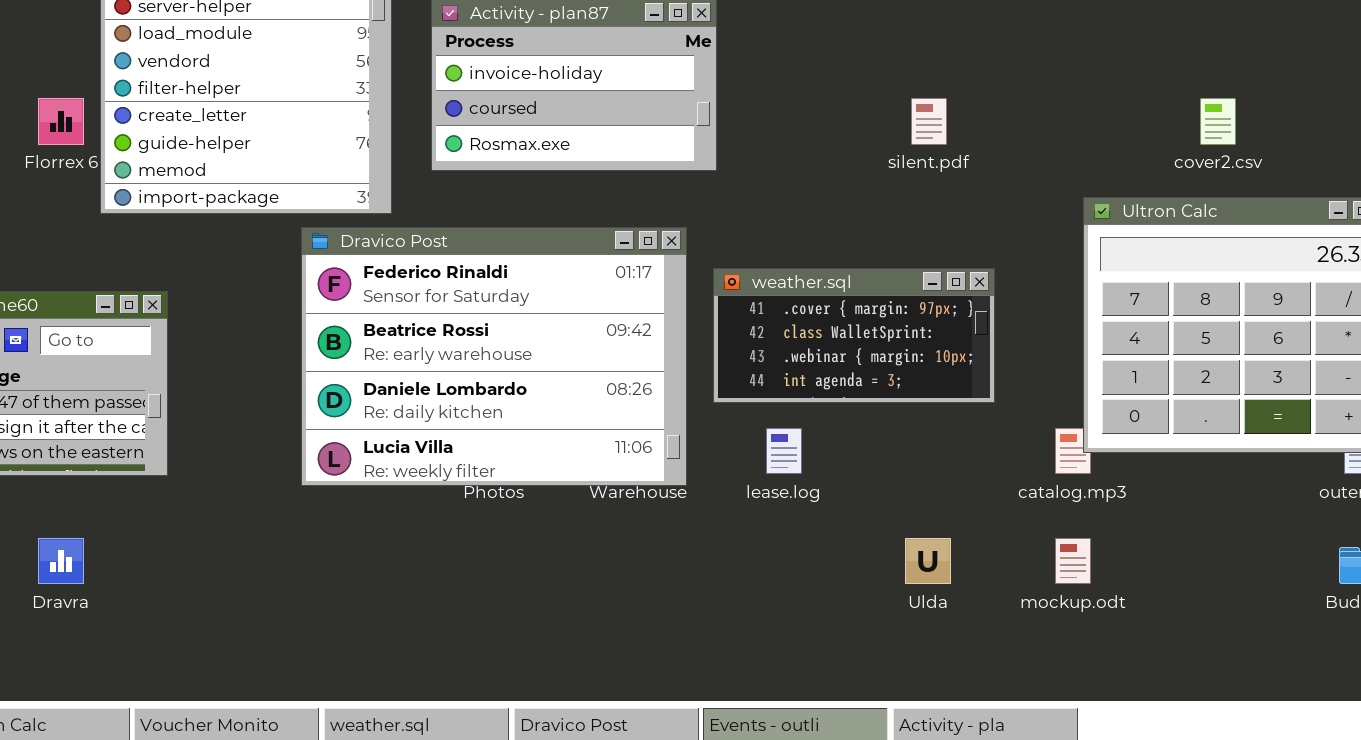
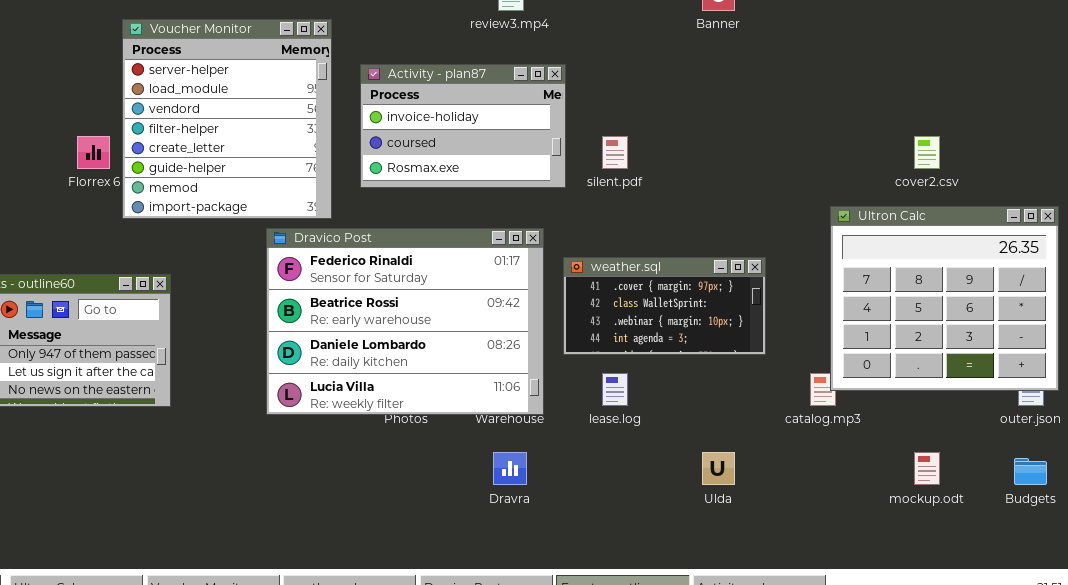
silent.pdf: [911,98,947,145] -> [602,136,628,169], moved
Dravra: [38,538,84,584] -> [493,452,527,485], moved
mockup.odt: [1055,538,1091,584] -> [914,452,940,485], moved

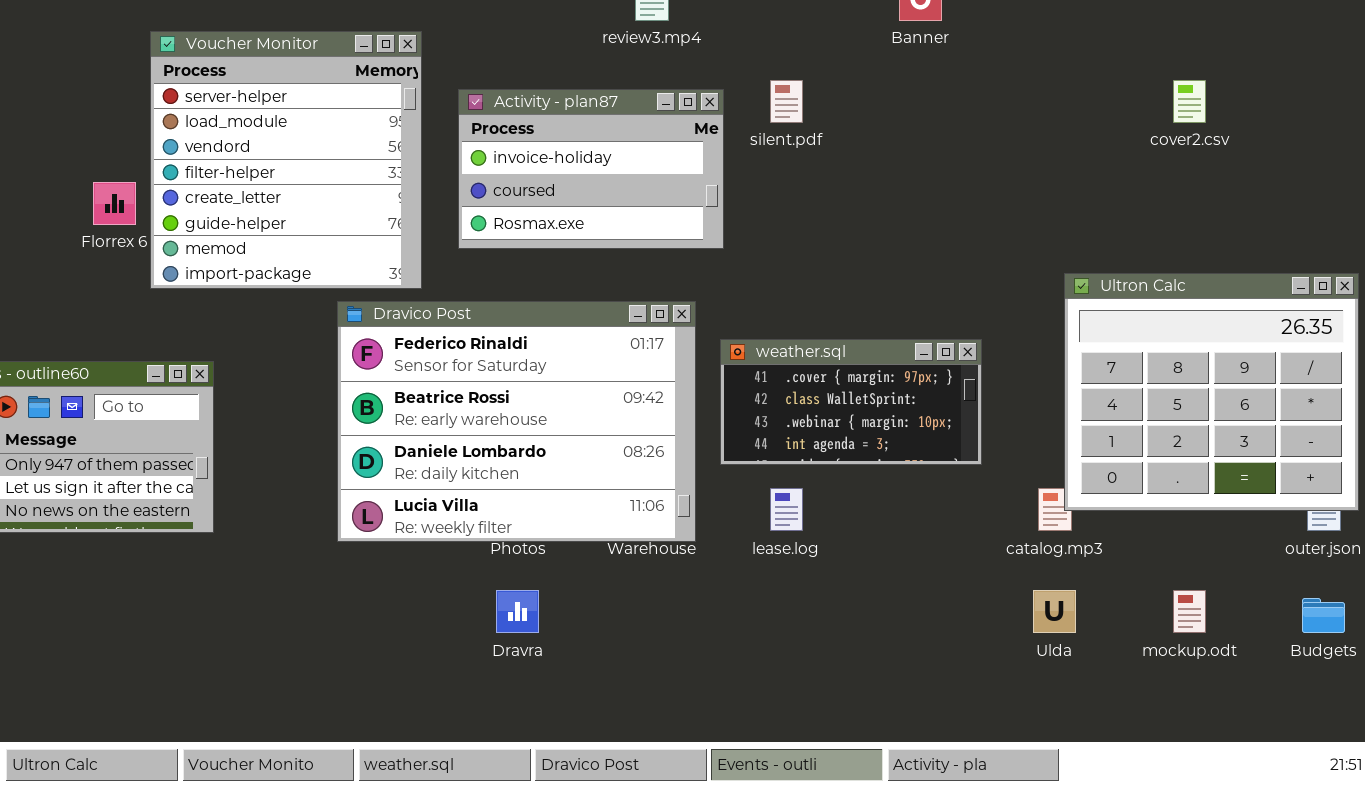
silent.pdf: [602,136,628,169] -> [770,80,803,123], moved
cover2.csv: [914,136,940,169] -> [1173,80,1206,123], moved
Dravra: [493,452,527,485] -> [496,590,539,633], moved
Ulda: [702,452,735,485] -> [1033,590,1076,633], moved

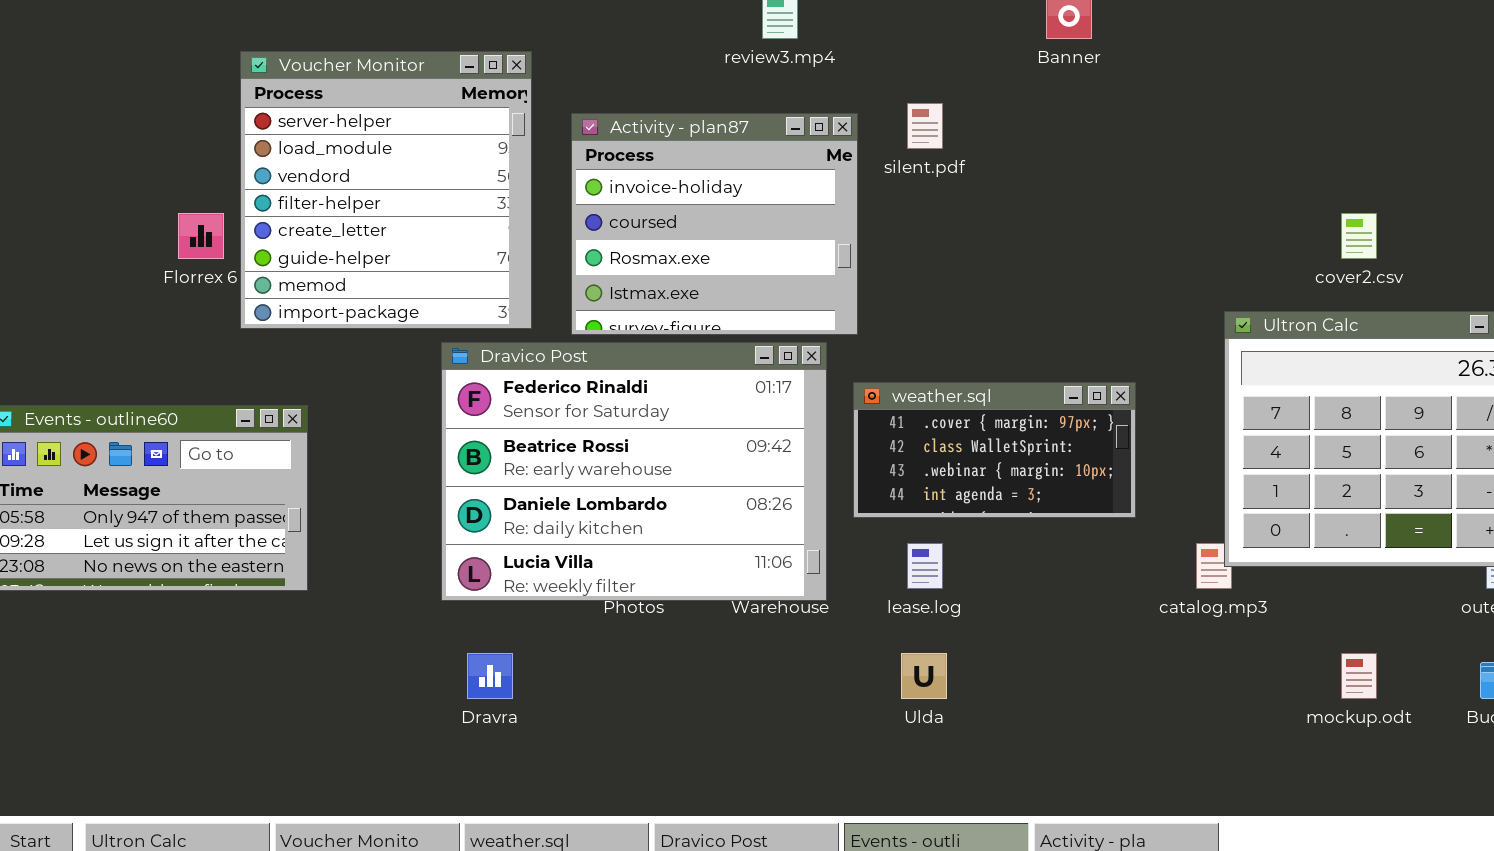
cover2.csv: [1173,80,1206,123] -> [1341,213,1377,259], moved
Activity - plan87: [458,89,724,249] -> [571,113,858,335], resized
Dravra: [496,590,539,633] -> [467,653,513,699], moved
Ulda: [1033,590,1076,633] -> [901,653,947,699], moved

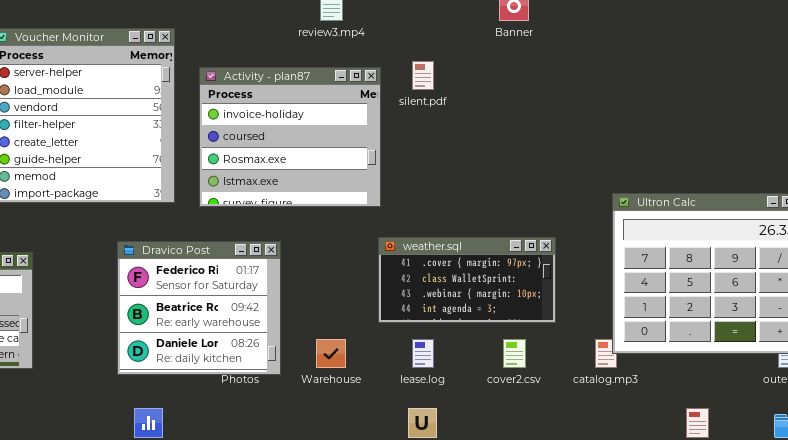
cover2.csv: [1341,213,1377,259] -> [503,339,526,368], moved
Dravico Post: [441,342,827,601] -> [117,241,281,375], resized

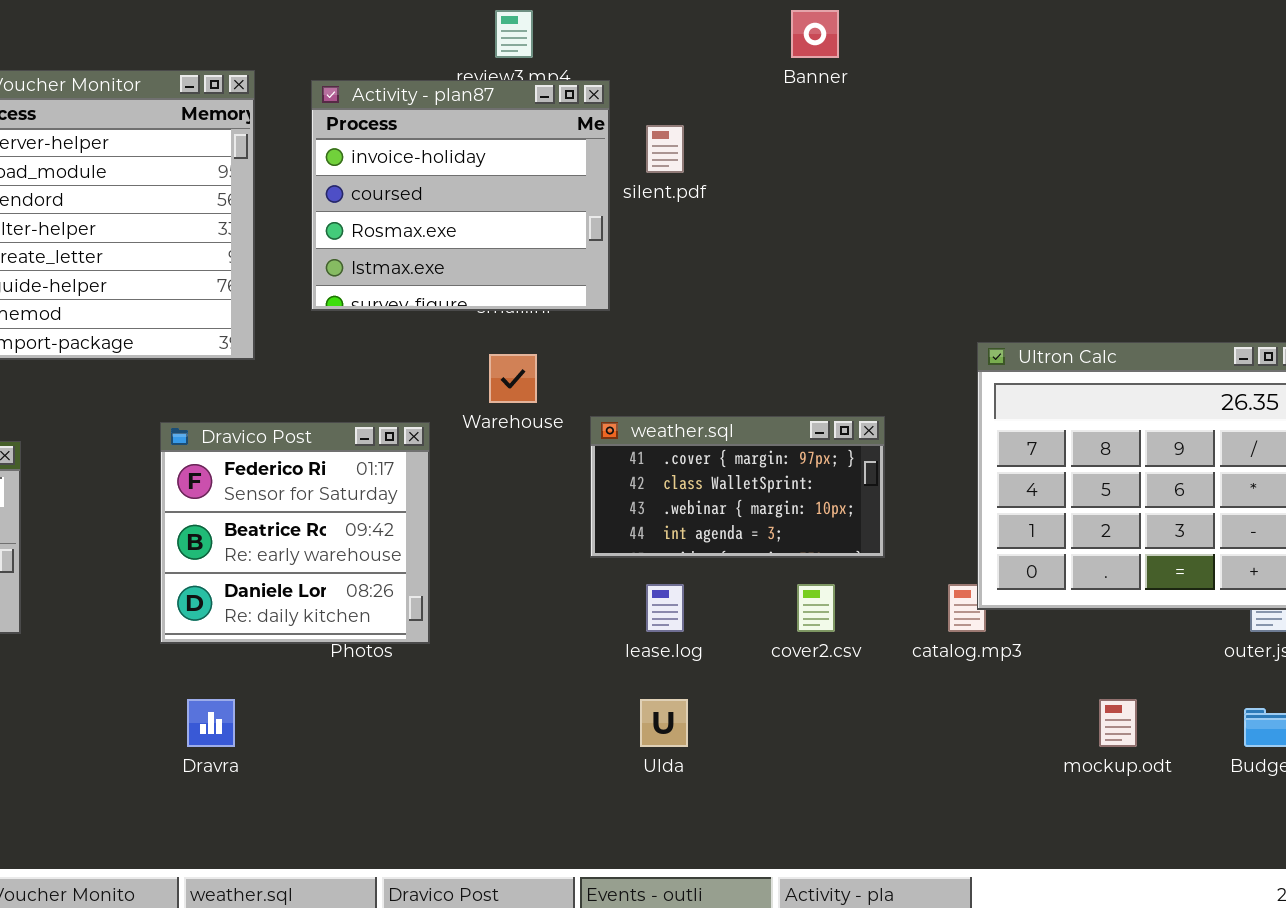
Activity - plan87: [199,67,381,207] -> [311,80,610,311], moved
Warehouse: [316,339,346,368] -> [489,354,537,403], moved

